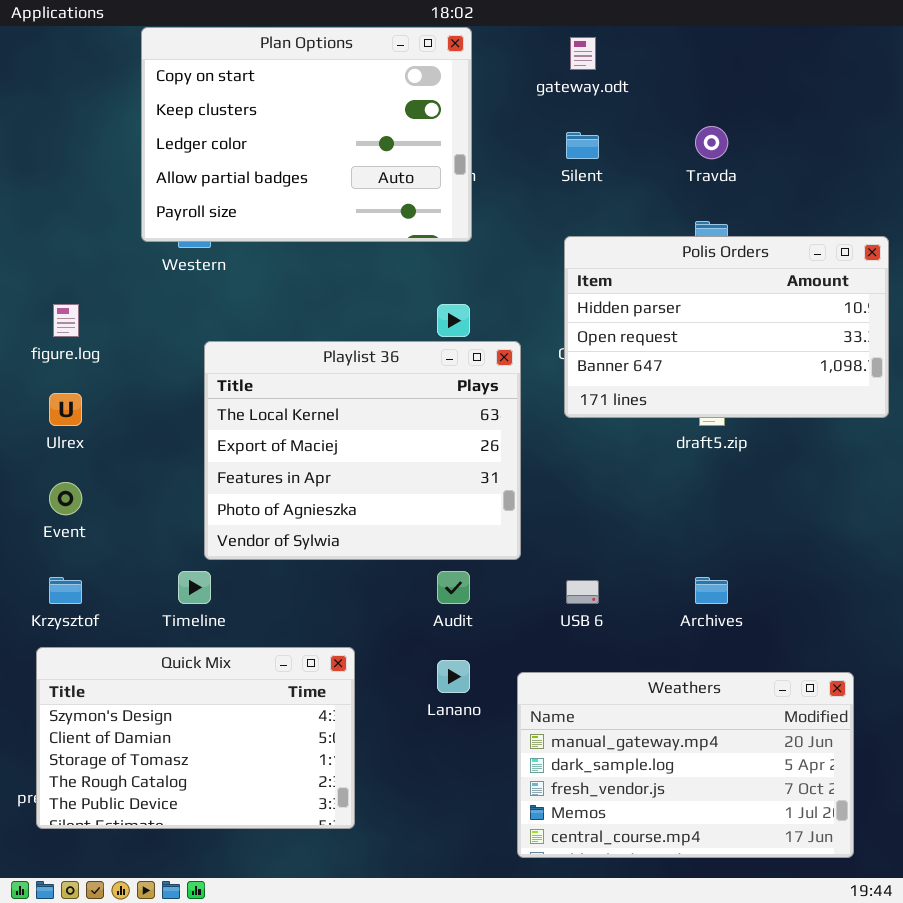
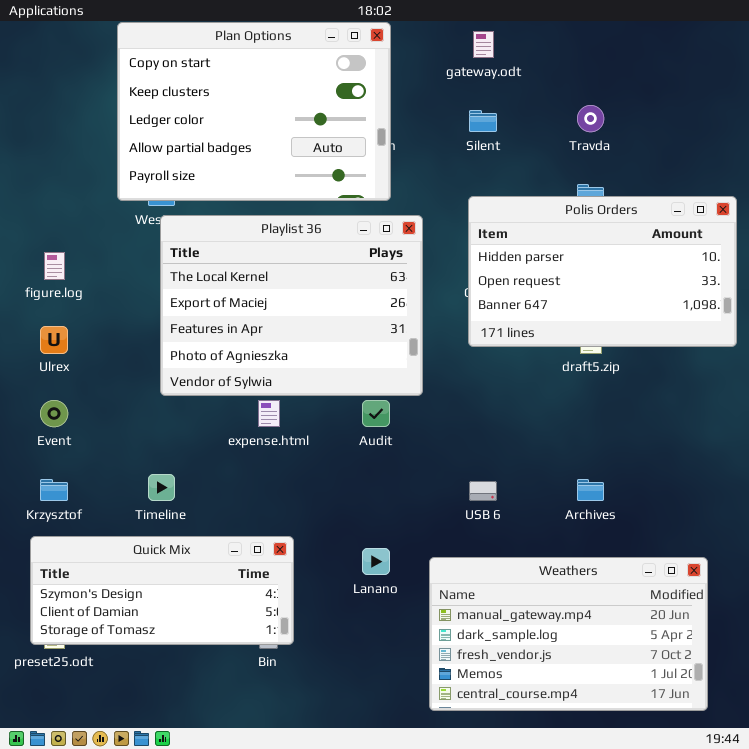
Playlist 36: [204,341,521,560] -> [160,215,423,396], moved
Audit: [437,571,470,604] -> [362,400,390,427], moved
Quick Mix: [36,647,355,829] -> [30,536,294,645], resized

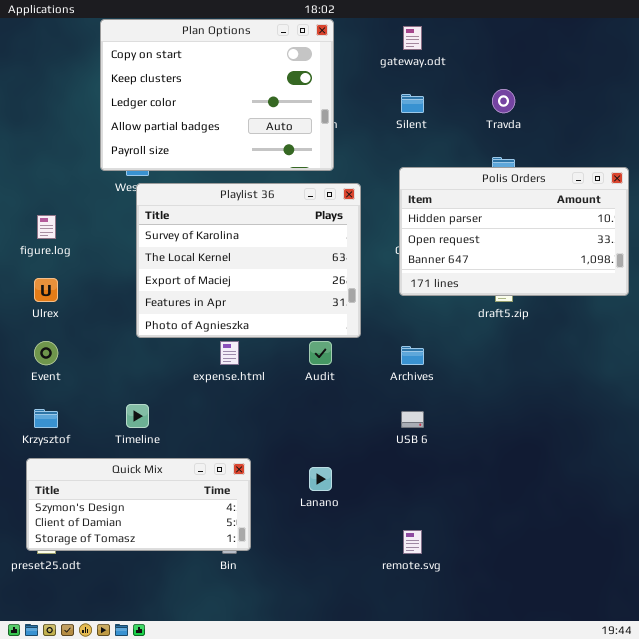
Playlist 36: [160,215,423,396] -> [136,183,361,338], scrolled up 1 row
Archives: [577,479,604,501] -> [401,346,424,365], moved
Weathers: [429,557,708,711] -> none, closed

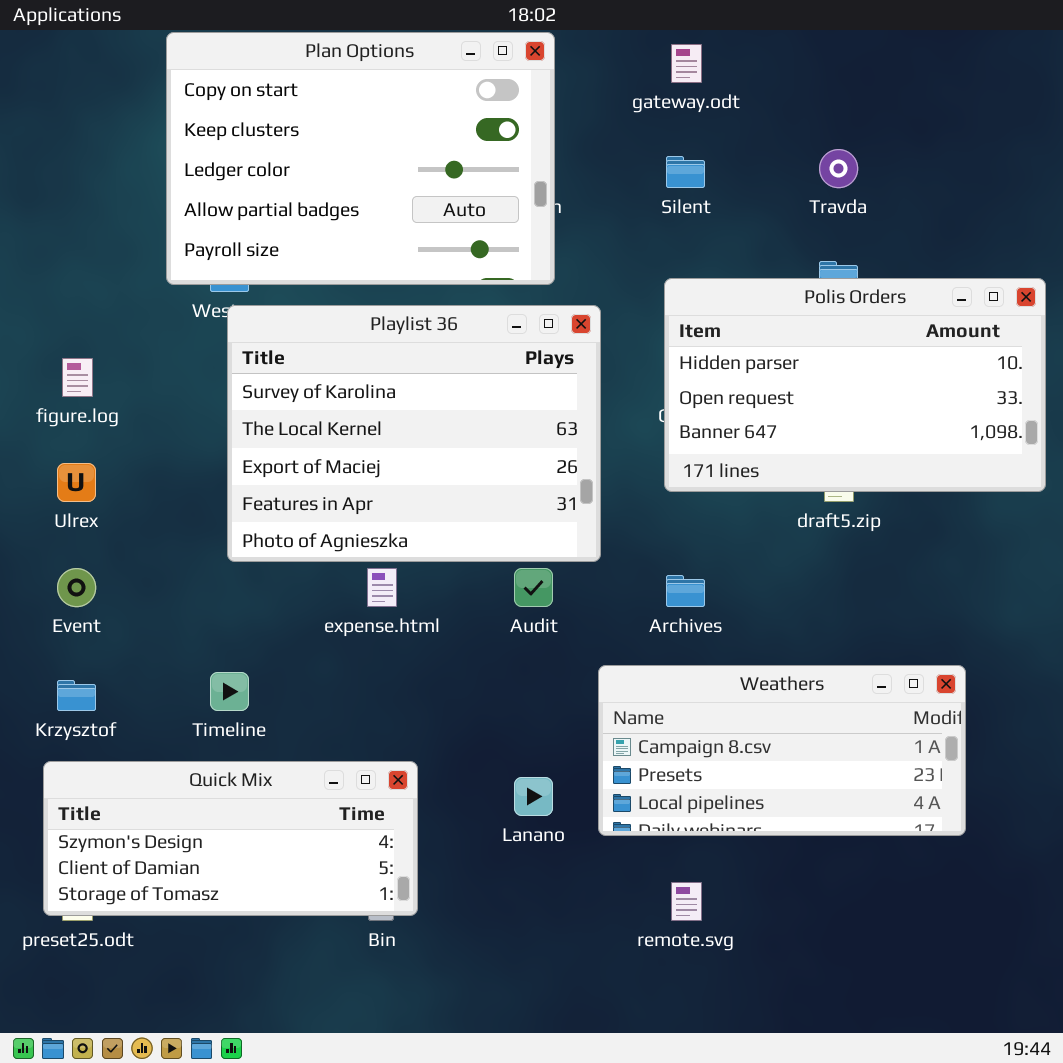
Weathers: none -> [598,665,966,836], opened

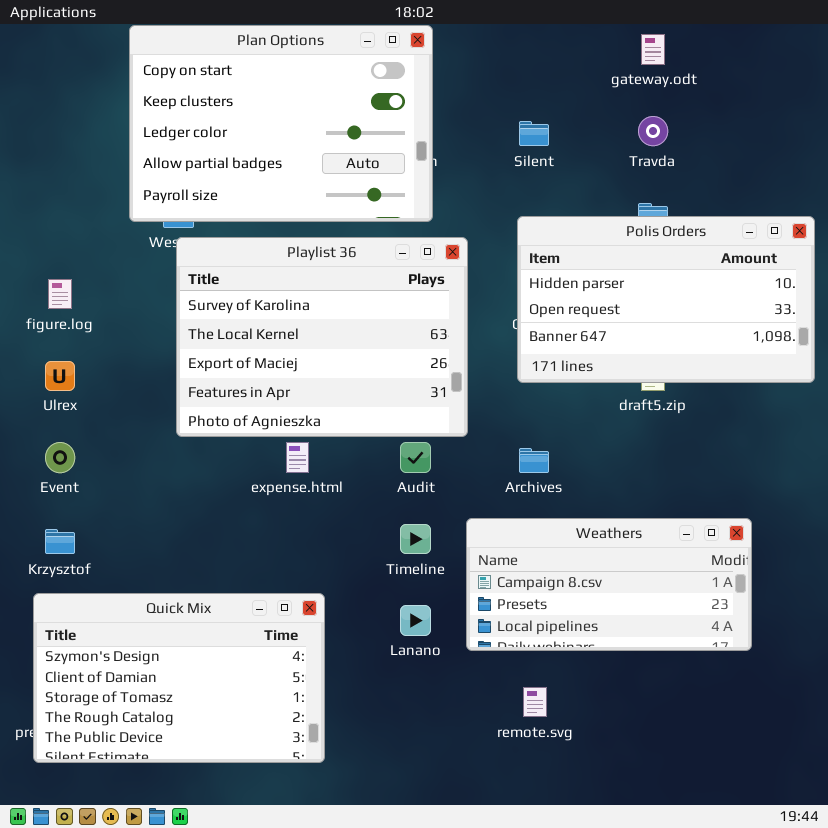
gateway.odt: [671,44,702,83] -> [641,34,665,65], moved
Timeline: [210,672,249,711] -> [400,524,431,554], moved
Quick Mix: [43,761,418,916] -> [33,593,325,763], resized

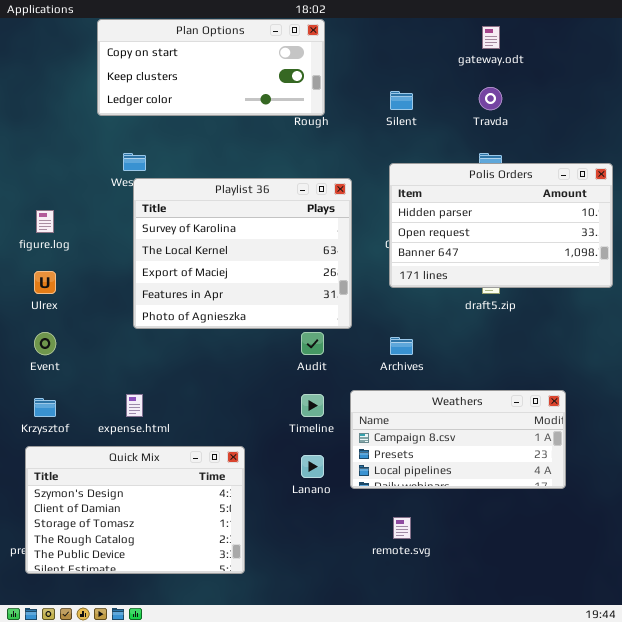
Plan Options: [129,25,433,222] -> [97,19,325,116], resized
expense.html: [286,442,309,473] -> [126,394,143,417], moved

